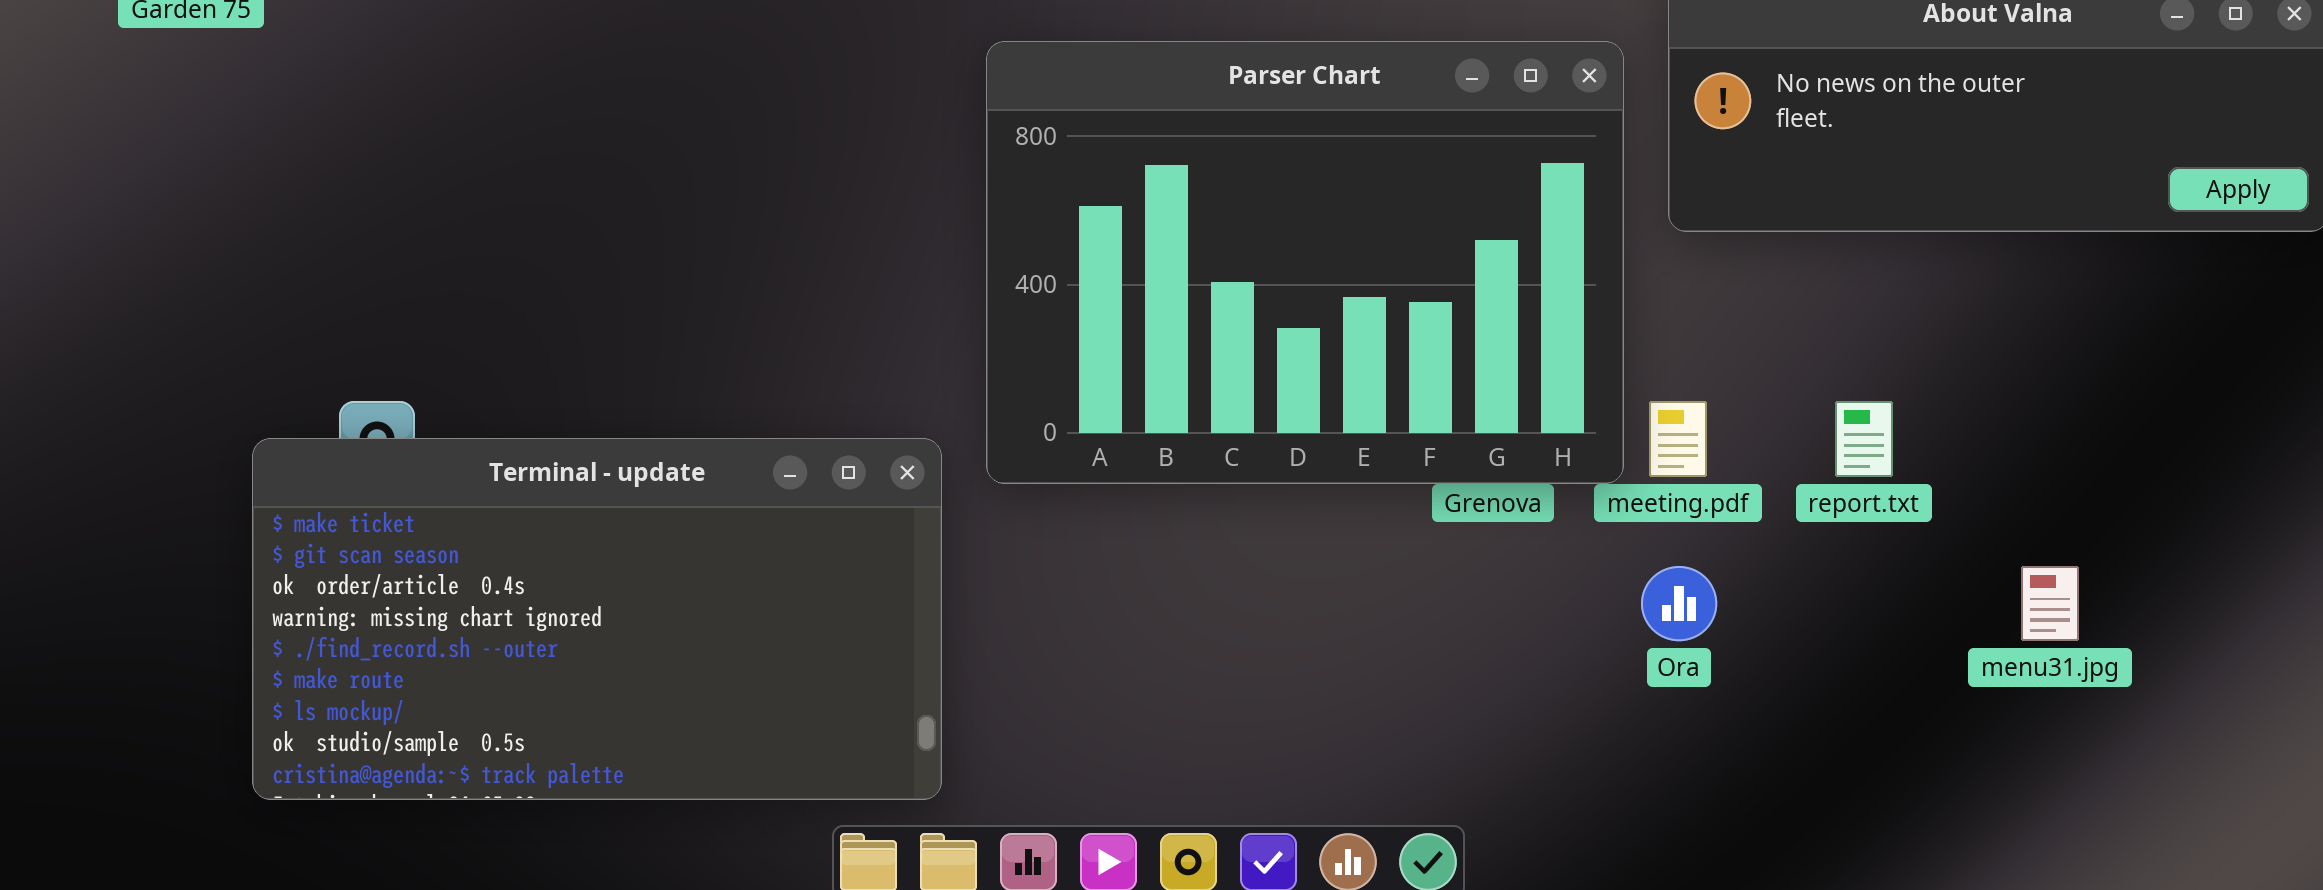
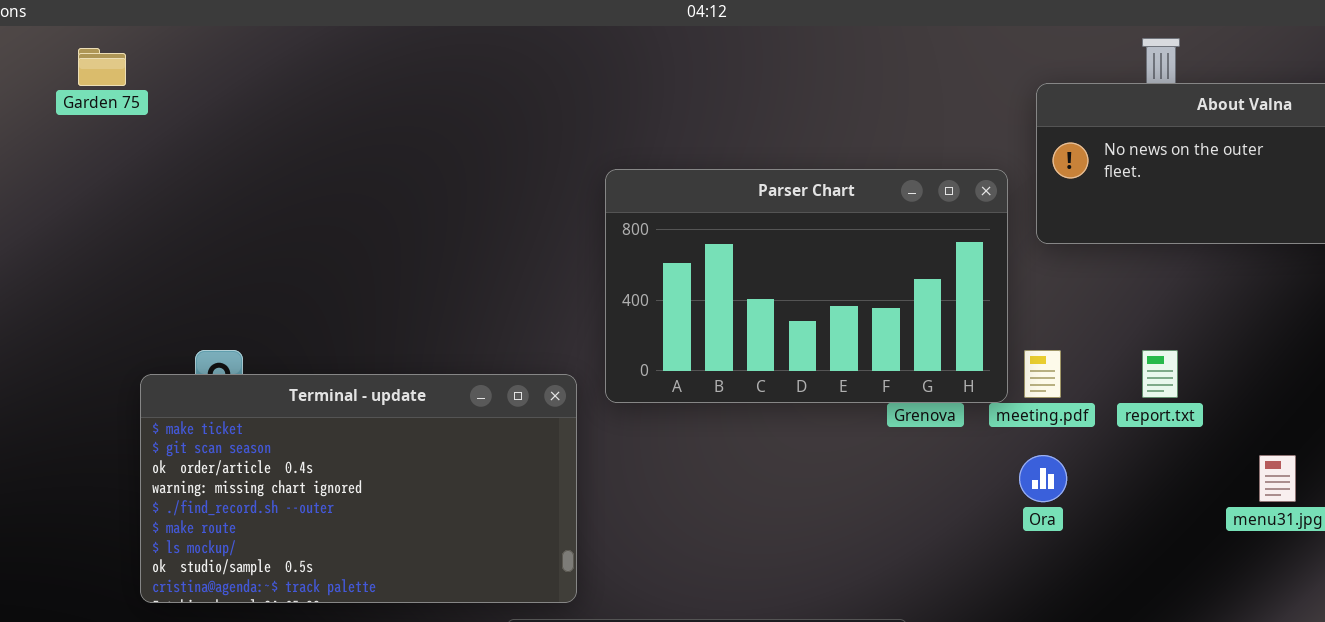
Parser Chart: [986,41,1624,484] -> [605,169,1008,403], resized

